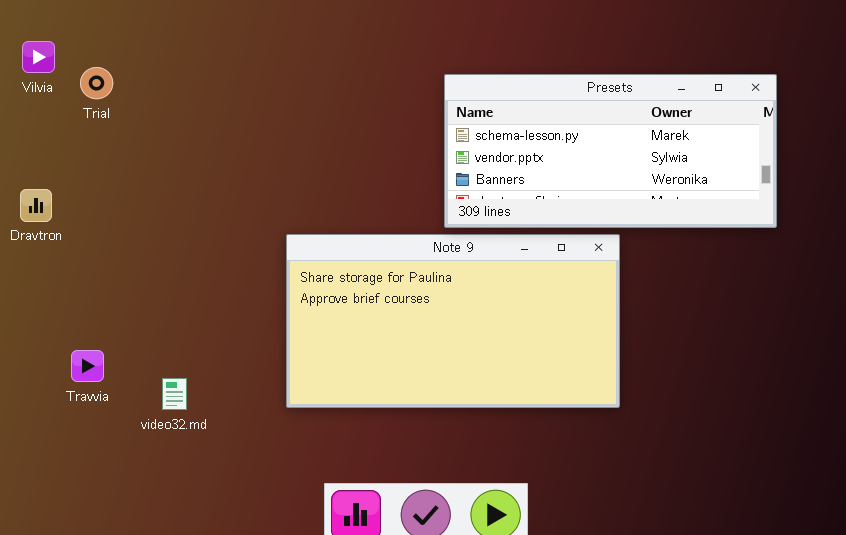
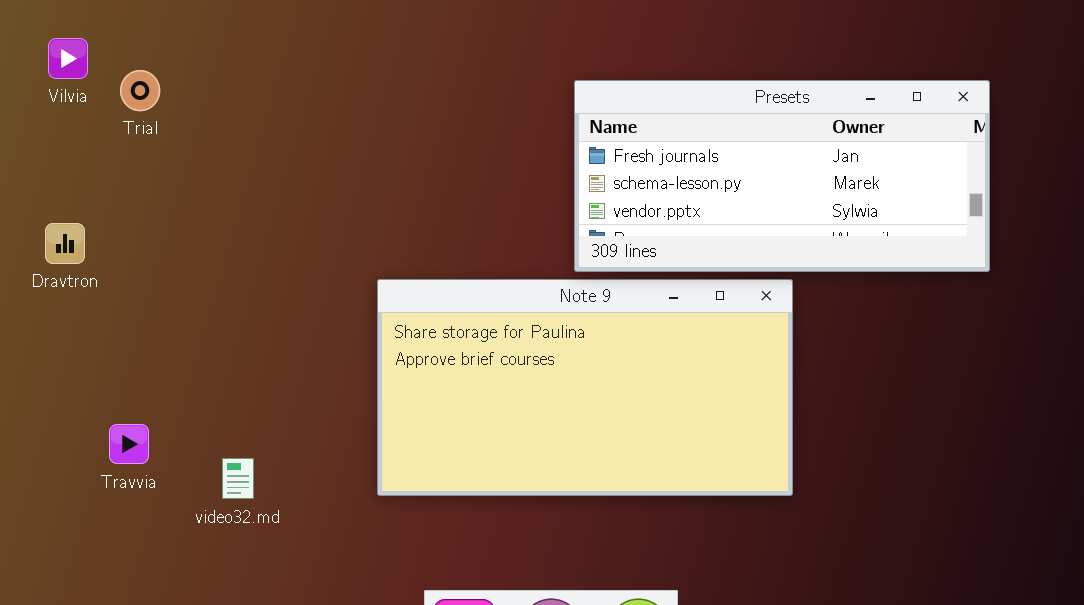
Presets: [444,74,777,228] -> [574,80,990,272], scrolled up 1 row

